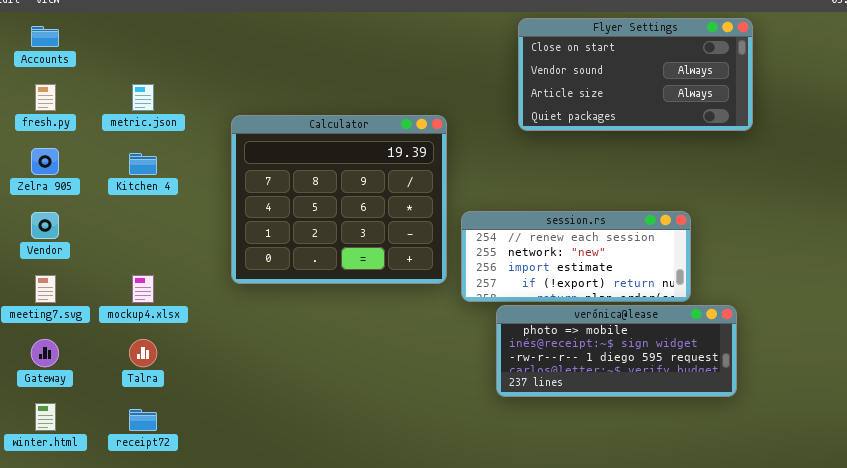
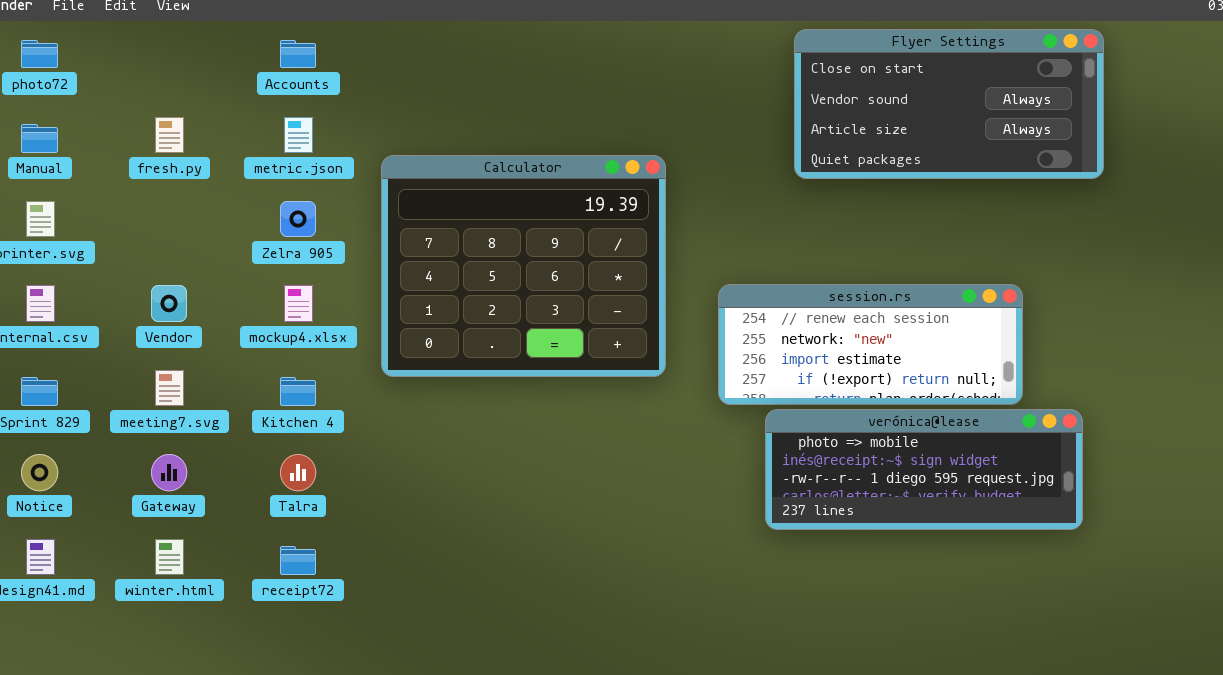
Accounts: [31,26,59,47] -> [280,40,316,68], moved
Calculator: [231,115,447,284] -> [381,155,666,377], moved
Zelra 905: [31,148,59,175] -> [280,201,316,237], moved
Kitchen 4: [129,153,157,175] -> [280,377,316,406], moved
mockup4.xlsx: [132,275,154,303] -> [284,285,313,322], moved

